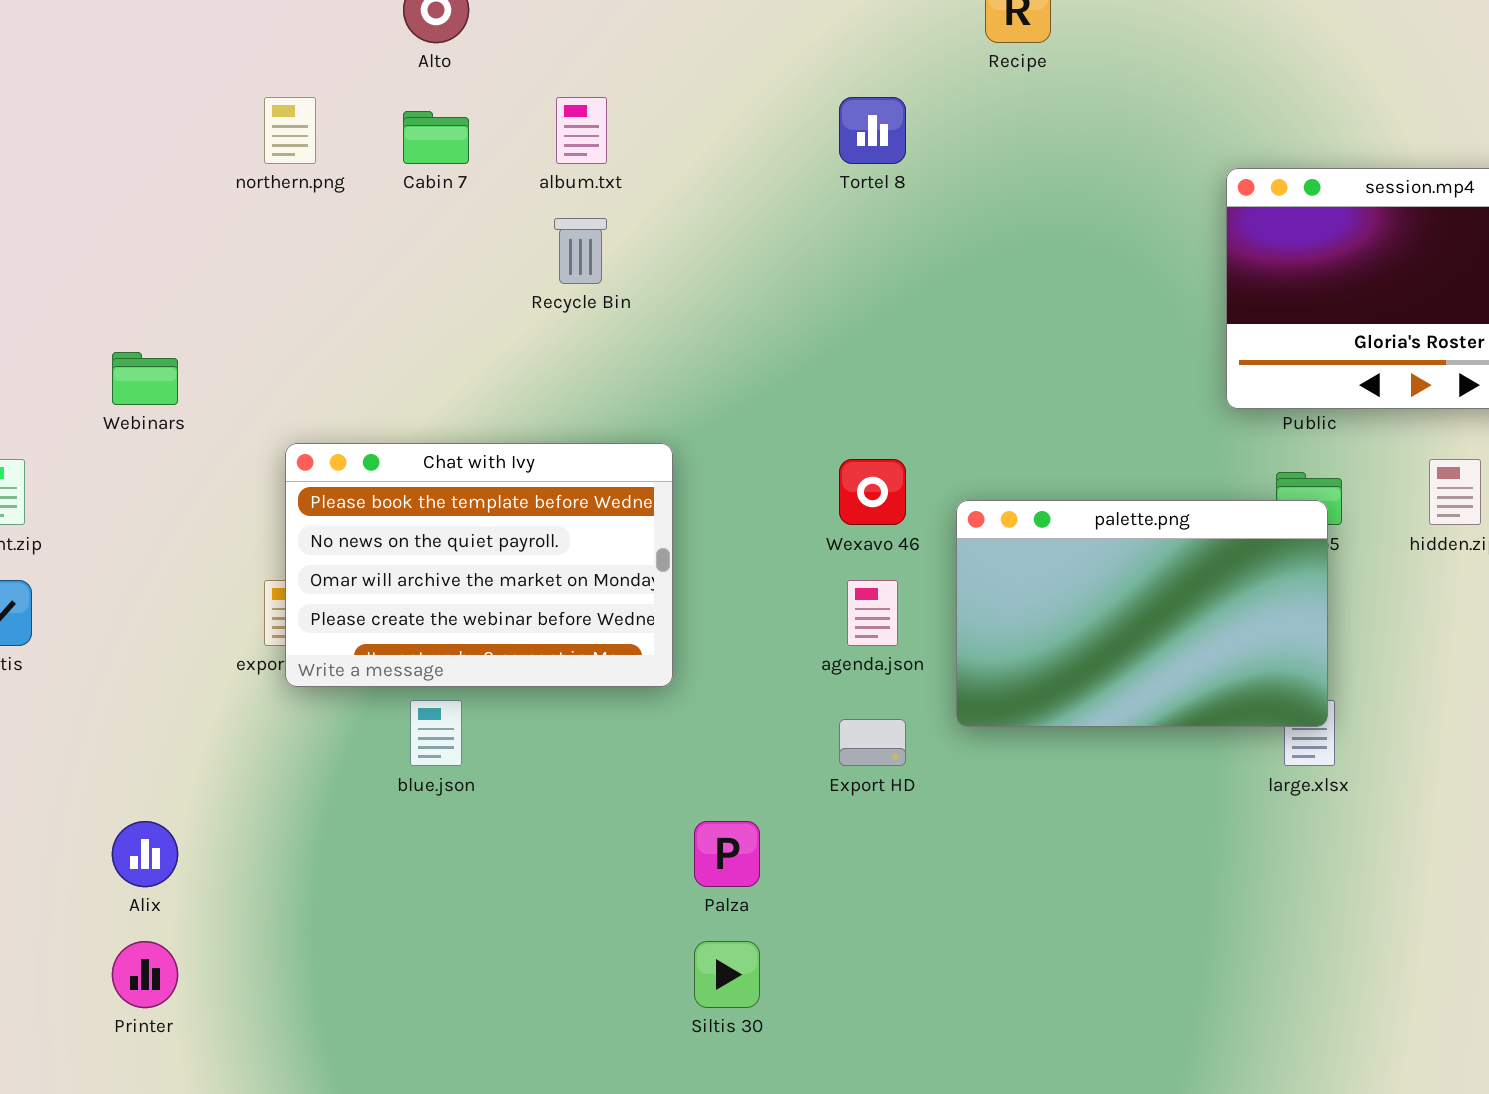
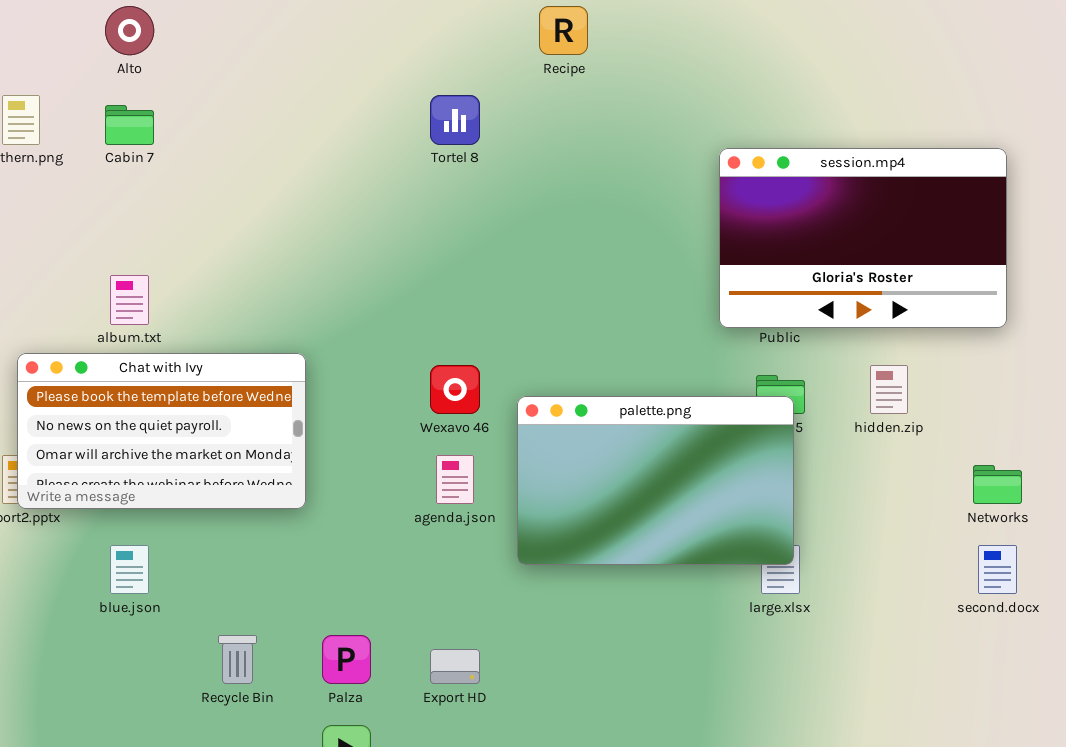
album.txt: [556,97,607,164] -> [110,275,149,325], moved
Recycle Bin: [554,218,607,284] -> [218,635,257,684], moved
Chat with Ivy: [285,443,673,687] -> [17,353,306,509], resized
Export HD: [839,719,906,766] -> [430,649,480,684], moved

